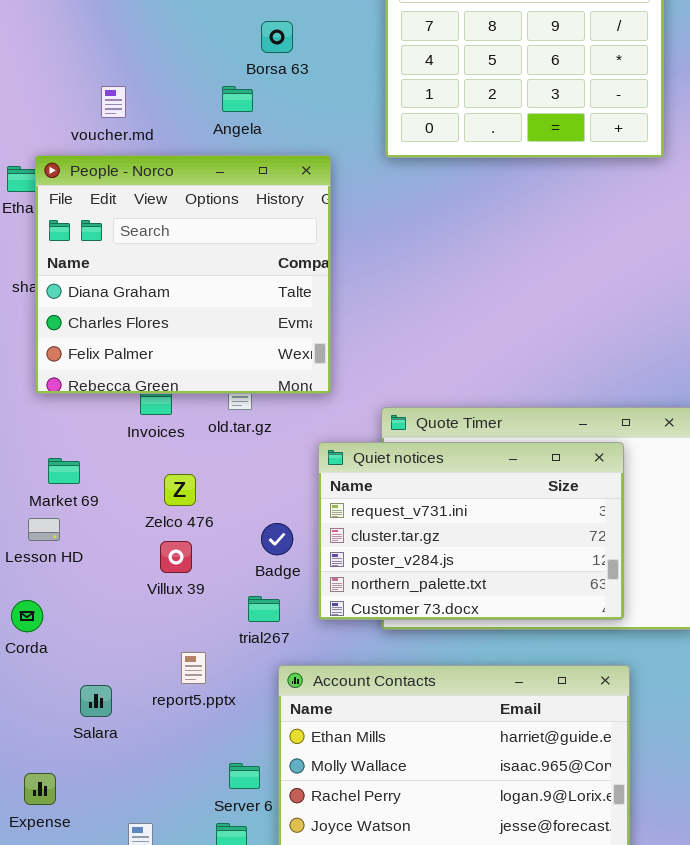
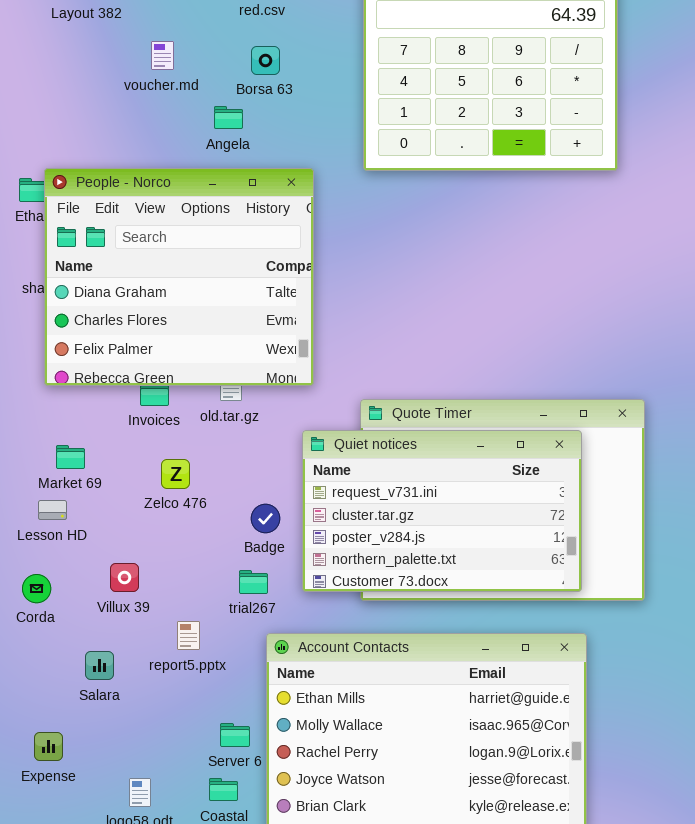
voucher.md: [101,86,126,118] -> [151,41,174,70], moved
Villux 39: [160,541,192,573] -> [110,563,139,592], moved

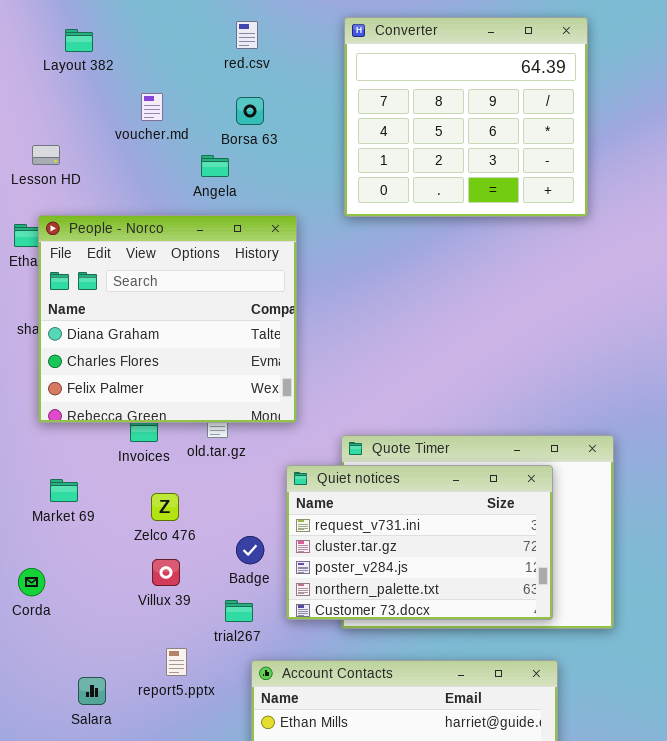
Lesson HD: [38,500,67,520] -> [32,145,60,165], moved
Villux 39: [110,563,139,592] -> [152,559,180,586], moved
Corda: [22,574,51,603] -> [18,568,45,596], moved

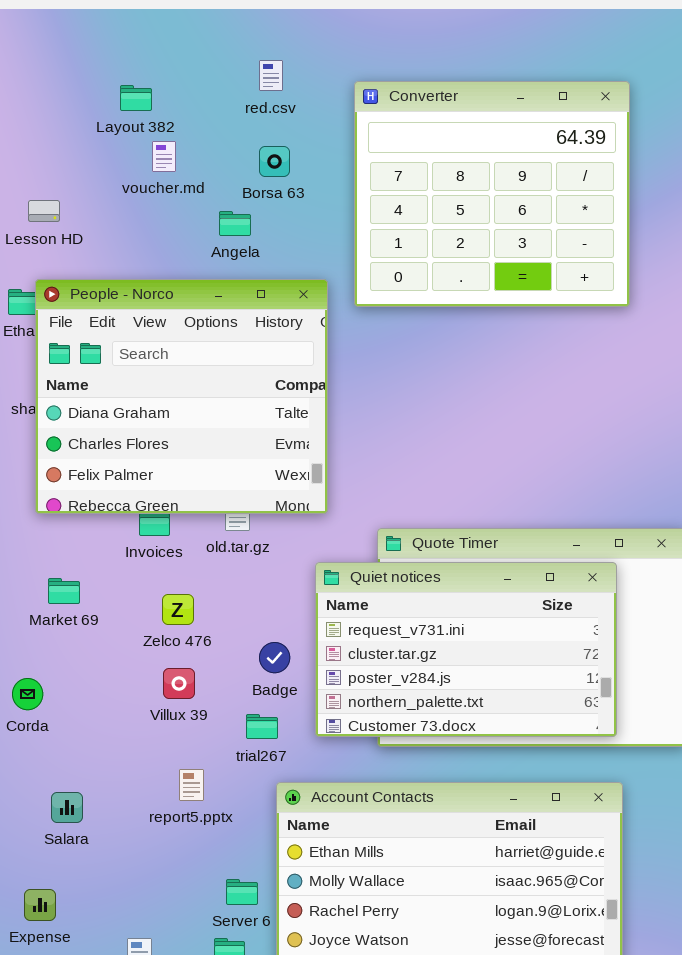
Converter: [344,17,588,217] -> [354,81,630,307], moved
Layout 382: [65,29,93,52] -> [120,85,152,111], moved
Salara: [78,677,106,705] -> [51,792,83,823], moved

